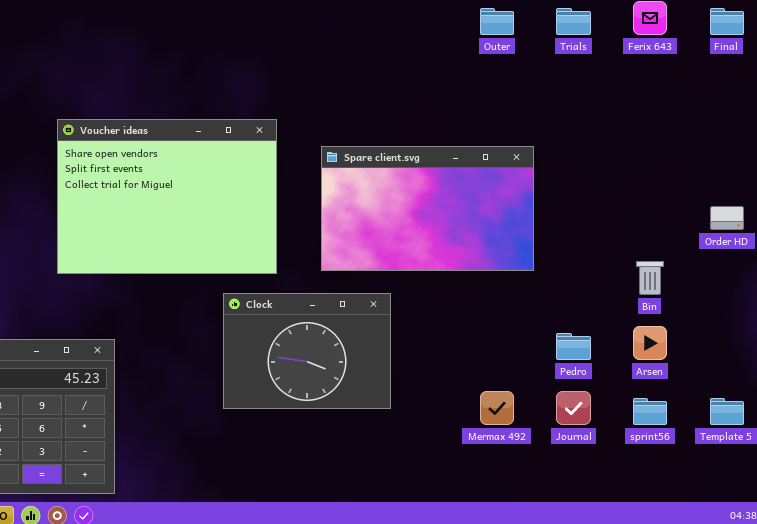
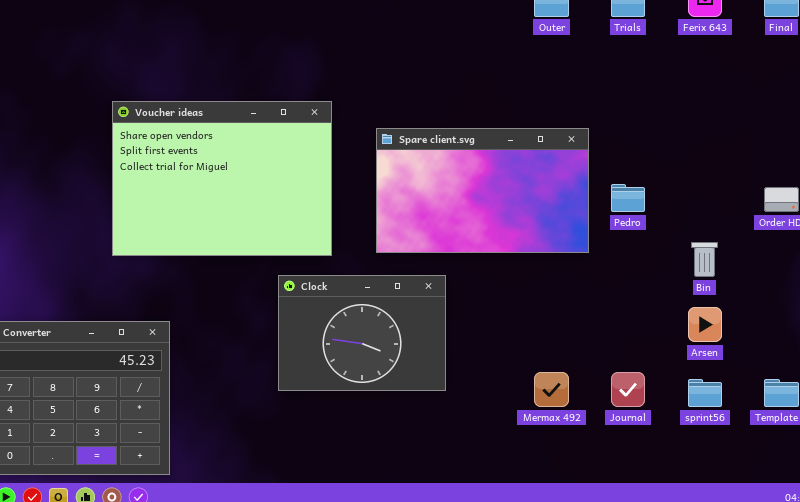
Pedro: [556,333,591,360] -> [611,184,645,212], moved

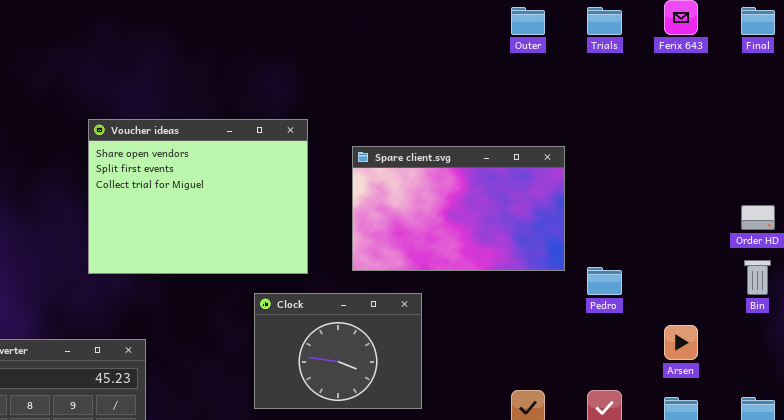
Pedro: [611,184,645,212] -> [587,267,622,295], moved
Bin: [691,242,718,277] -> [744,260,771,295], moved

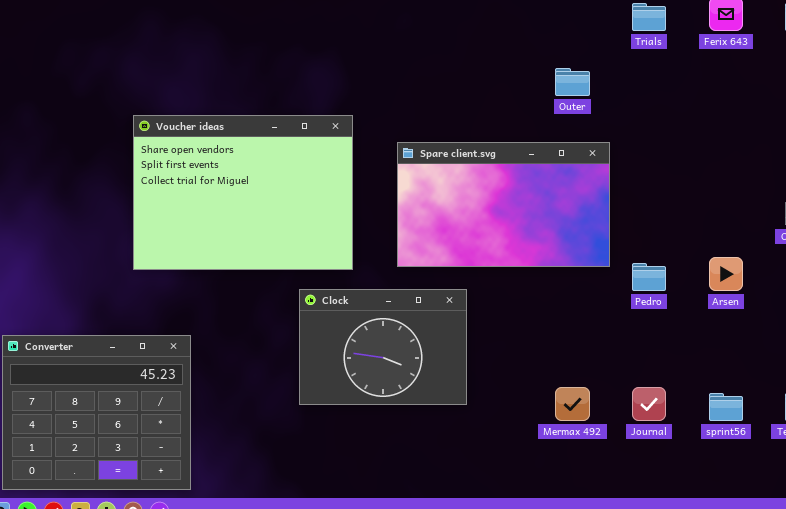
Outer: [511,7,545,35] -> [555,68,590,96], moved
Arsen: [664,325,698,360] -> [709,257,743,291], moved

